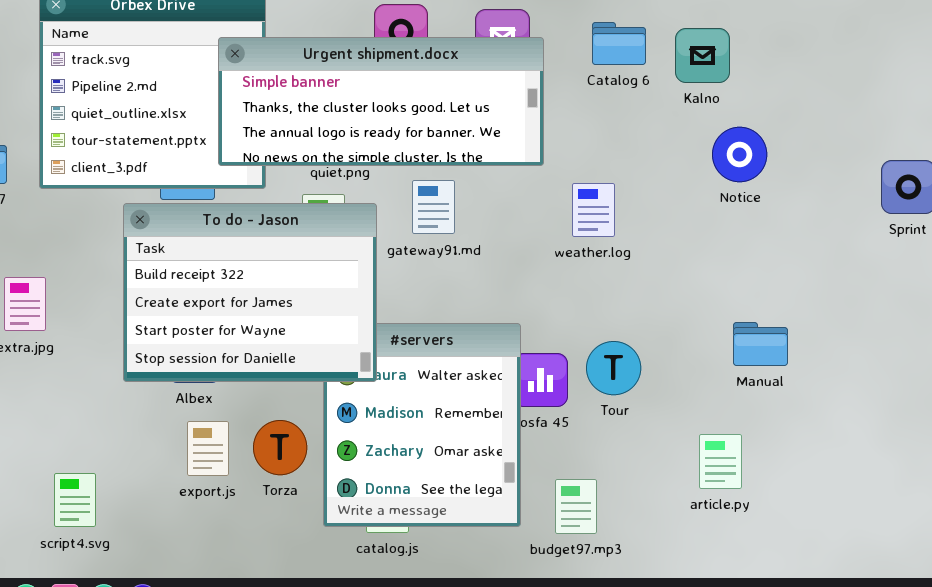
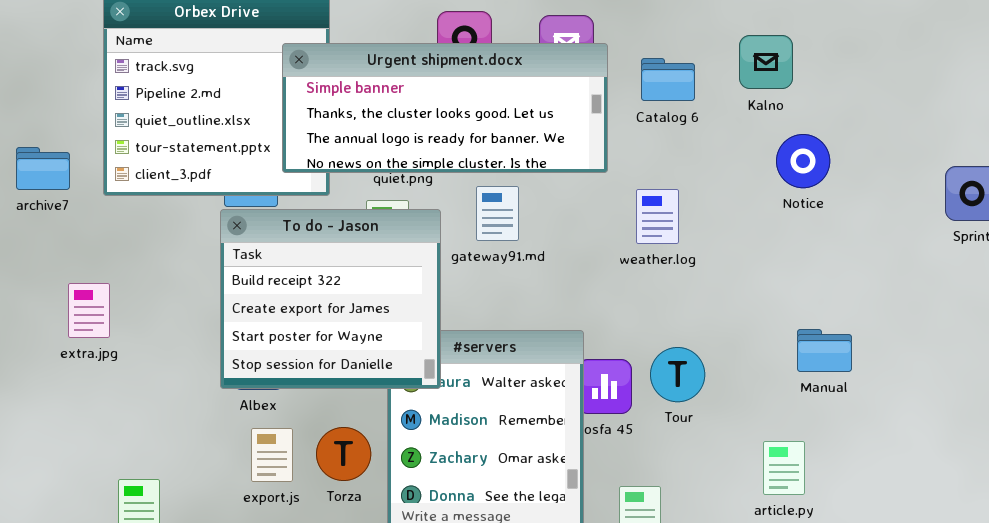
Catalog 6: [592,22,646,65] -> [641,58,695,101], moved
To do - Jason: [123,203,377,382] -> [220,209,441,389], resized

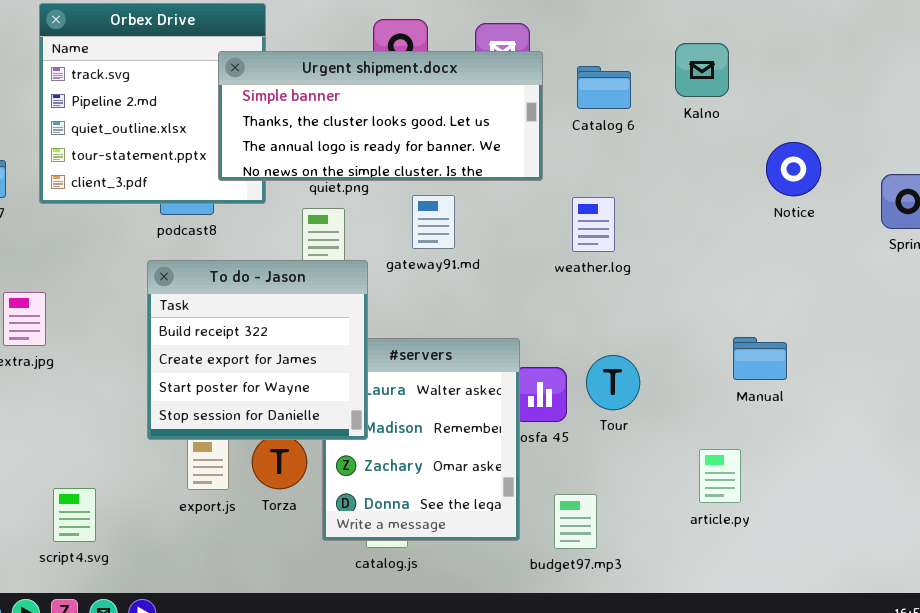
Notice: [776,134,830,188] -> [766,142,821,196], moved
To do - Jason: [220,209,441,389] -> [147,260,368,440], moved

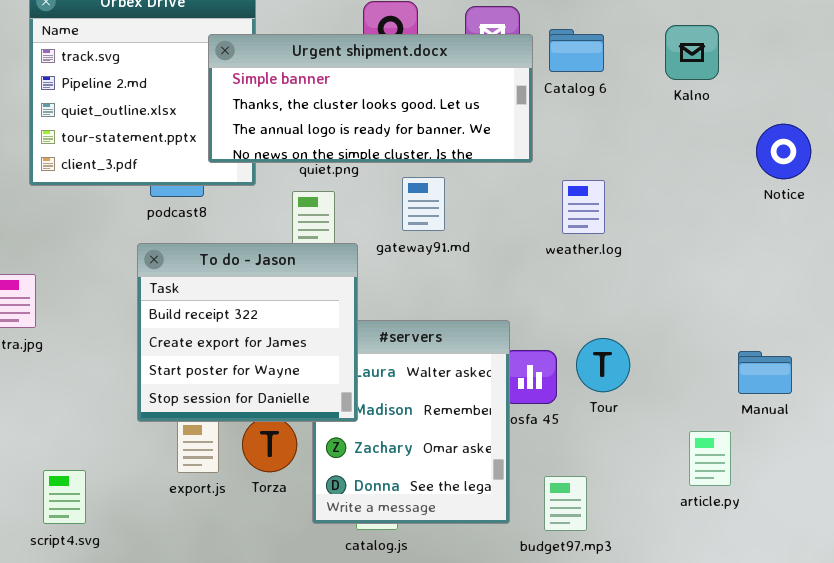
Catalog 6: [577,66,631,109] -> [549,29,604,72], moved
Manual: [733,337,787,380] -> [738,351,792,394], moved

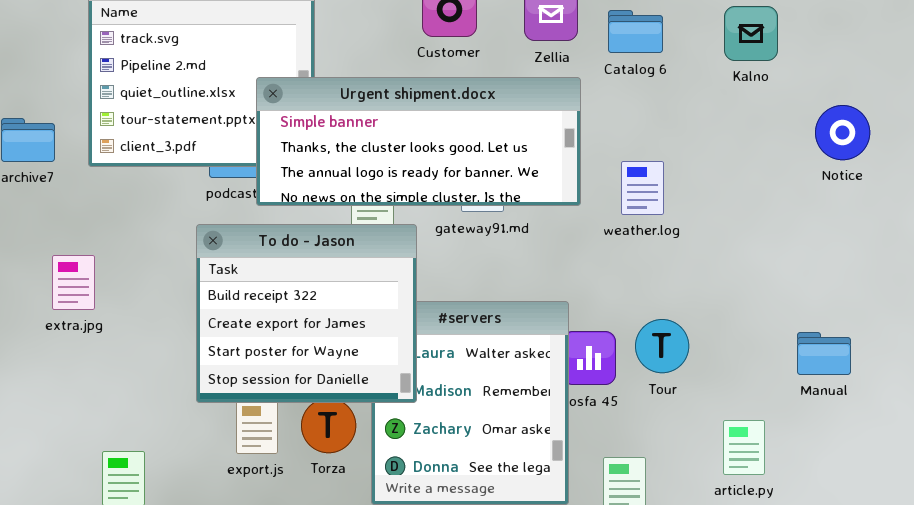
Urgent shipment.docx: [208,34,533,163] -> [256,77,581,206], moved
article.py: [689,431,731,486] -> [723,420,765,475], moved

